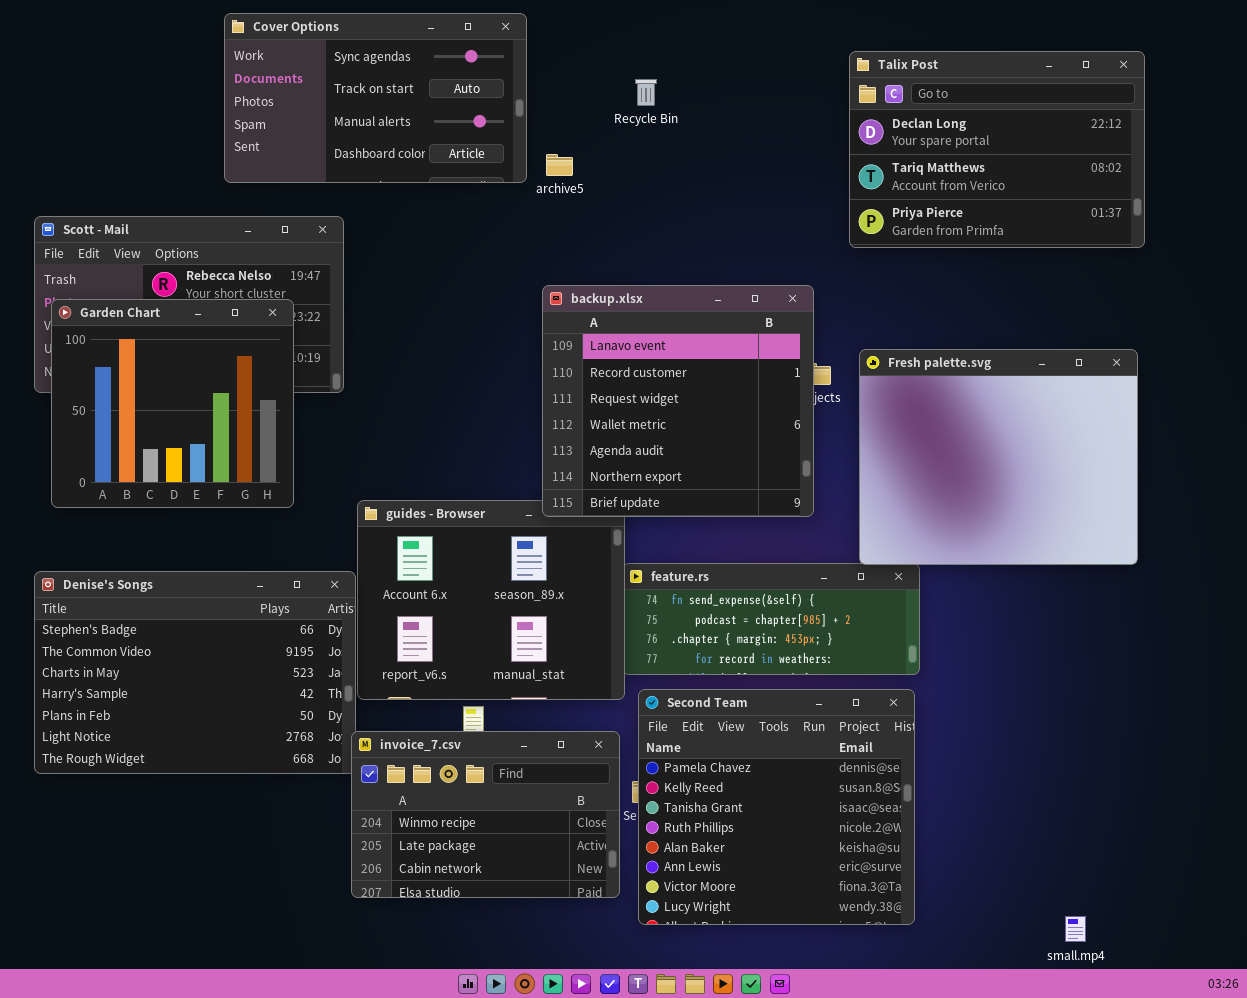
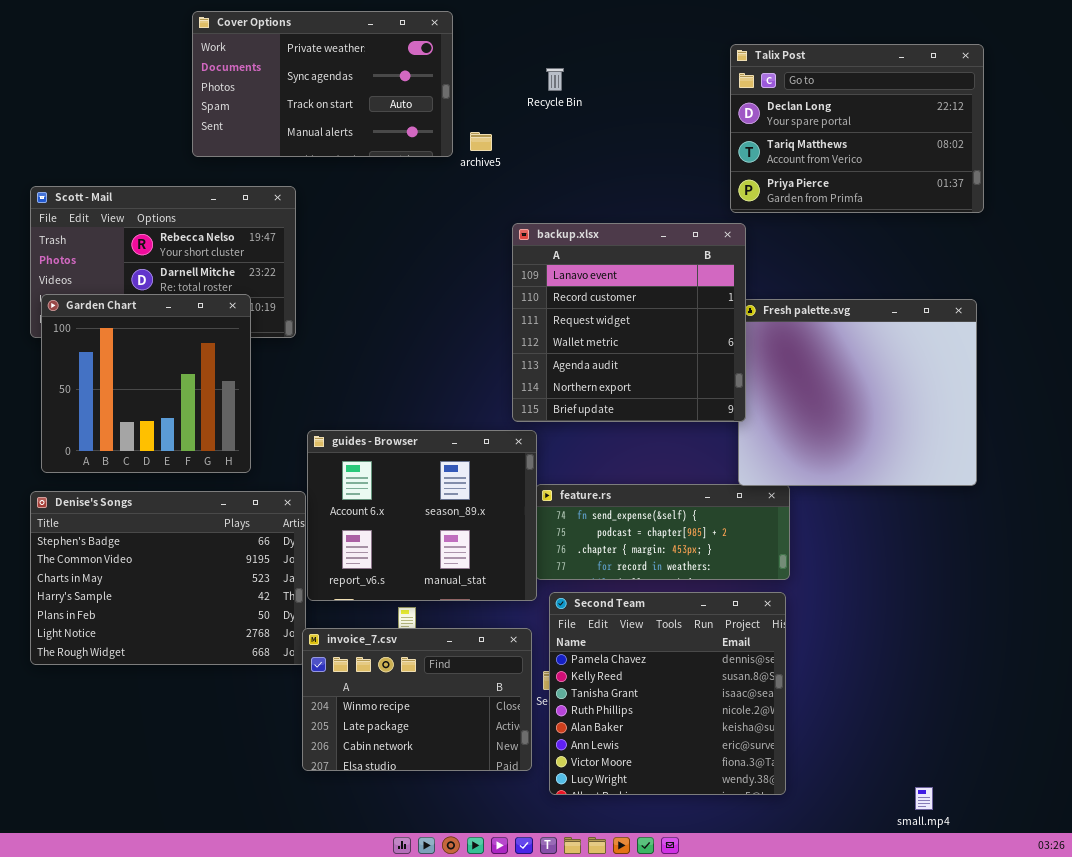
Cover Options: [224,13,527,183] -> [192,11,453,157], scrolled up 1 row
backup.xlsx: [542,285,814,517] -> [512,223,746,422], moved
Garden Chart: [51,299,294,508] -> [41,294,251,473], moved

